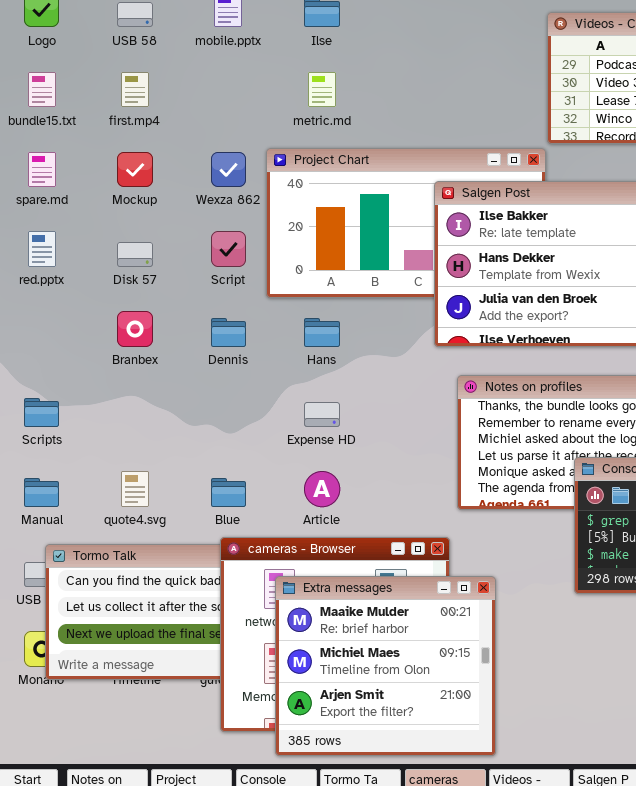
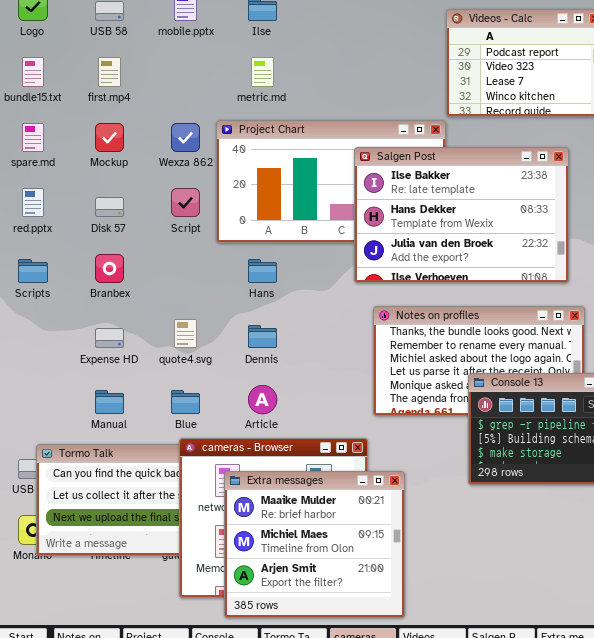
Dennis: [211,318,246,347] -> [248,325,277,348], moved
Scripts: [24,398,59,427] -> [18,259,48,283], moved
Expense HD: [304,402,340,427] -> [95,328,124,348], moved
quote4.svg: [121,471,149,507] -> [174,319,197,348], moved
Manual: [24,478,59,507] -> [95,390,124,414], moved

